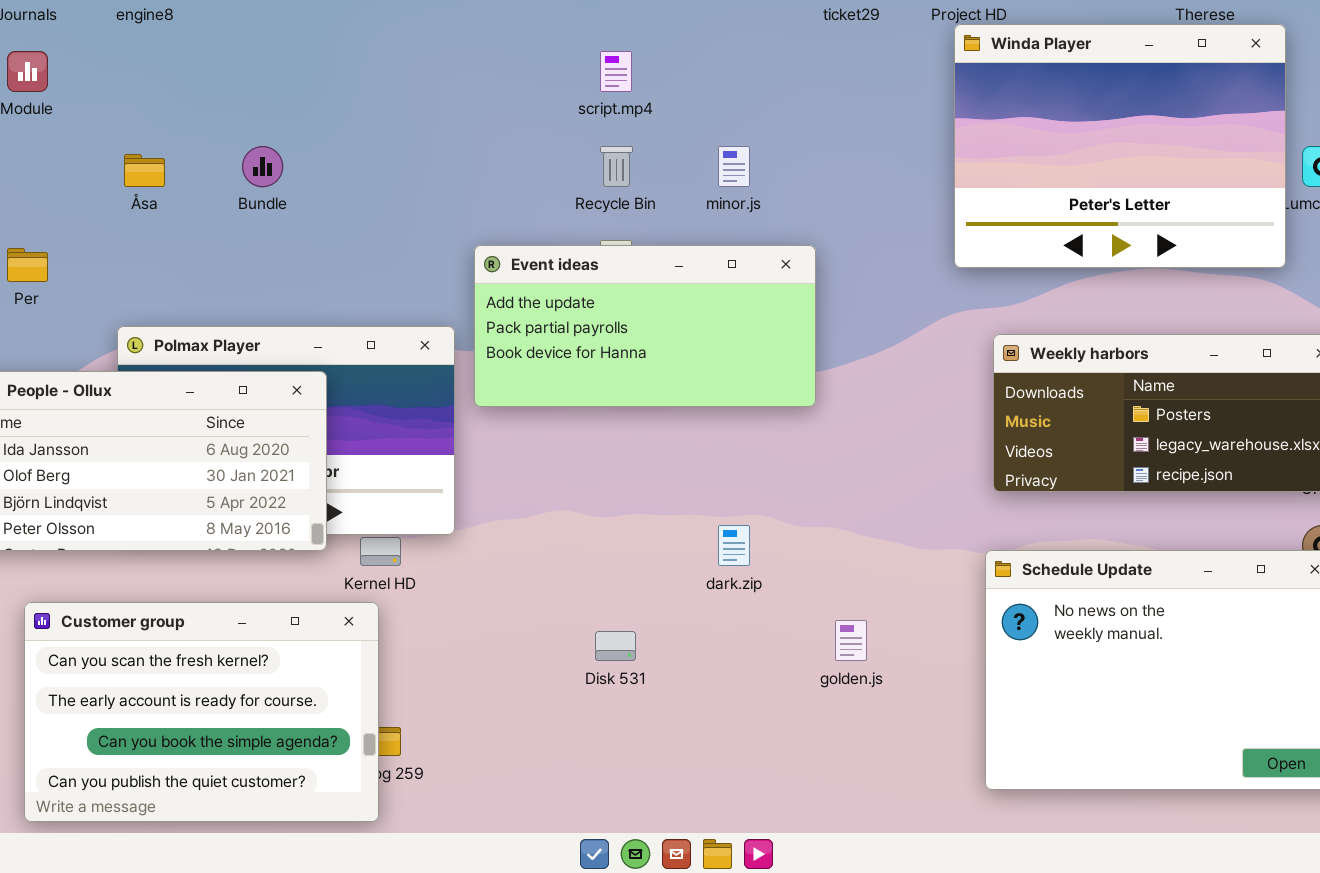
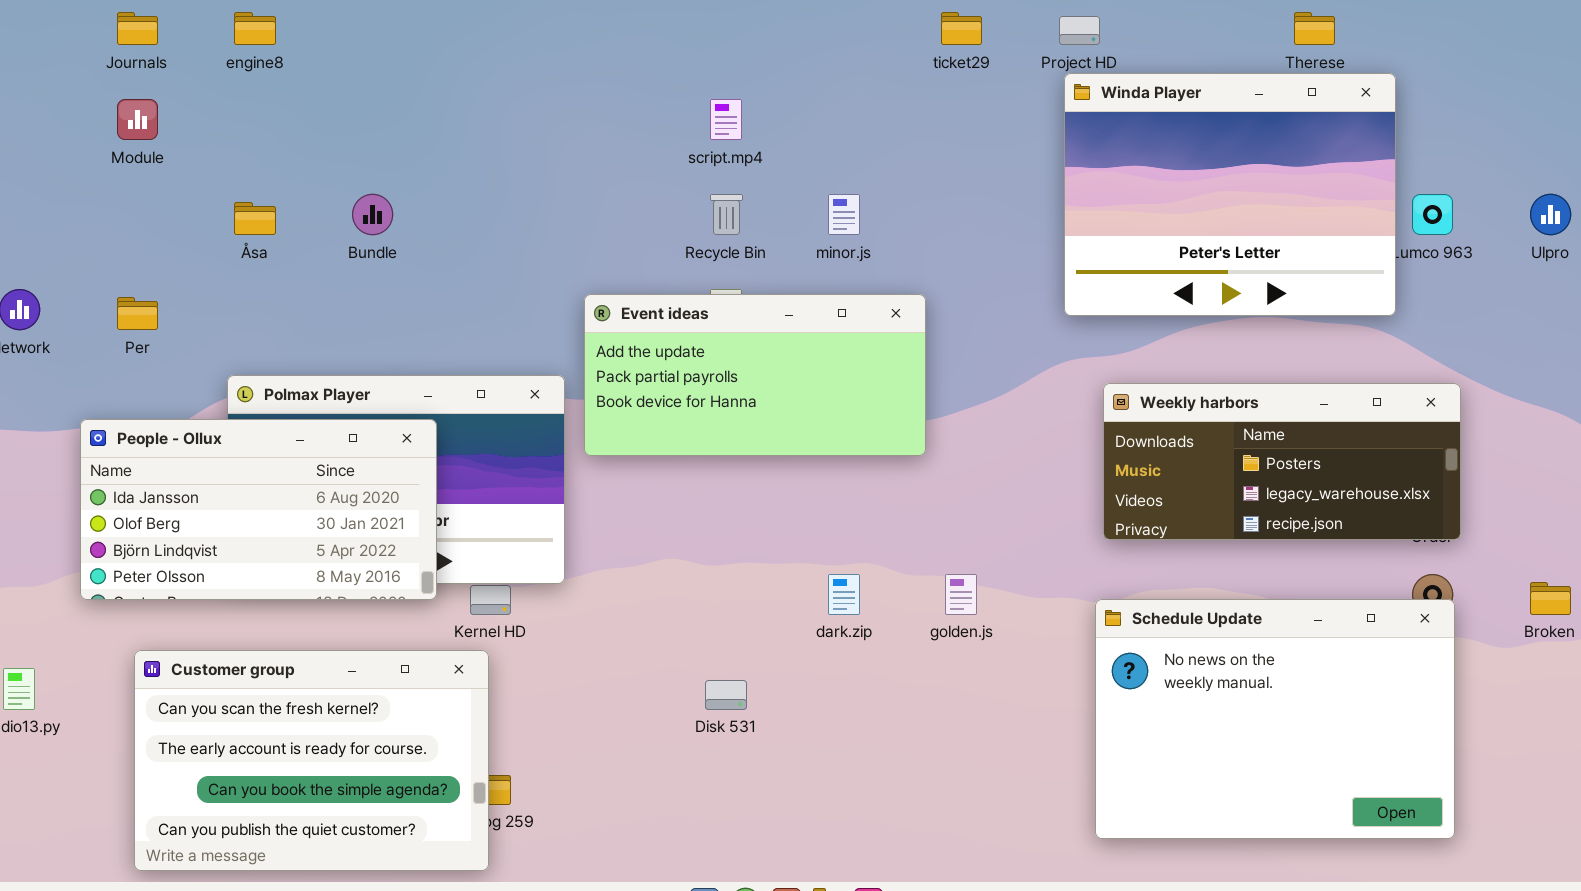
golden.js: [835,620,867,661] -> [945,574,977,615], moved

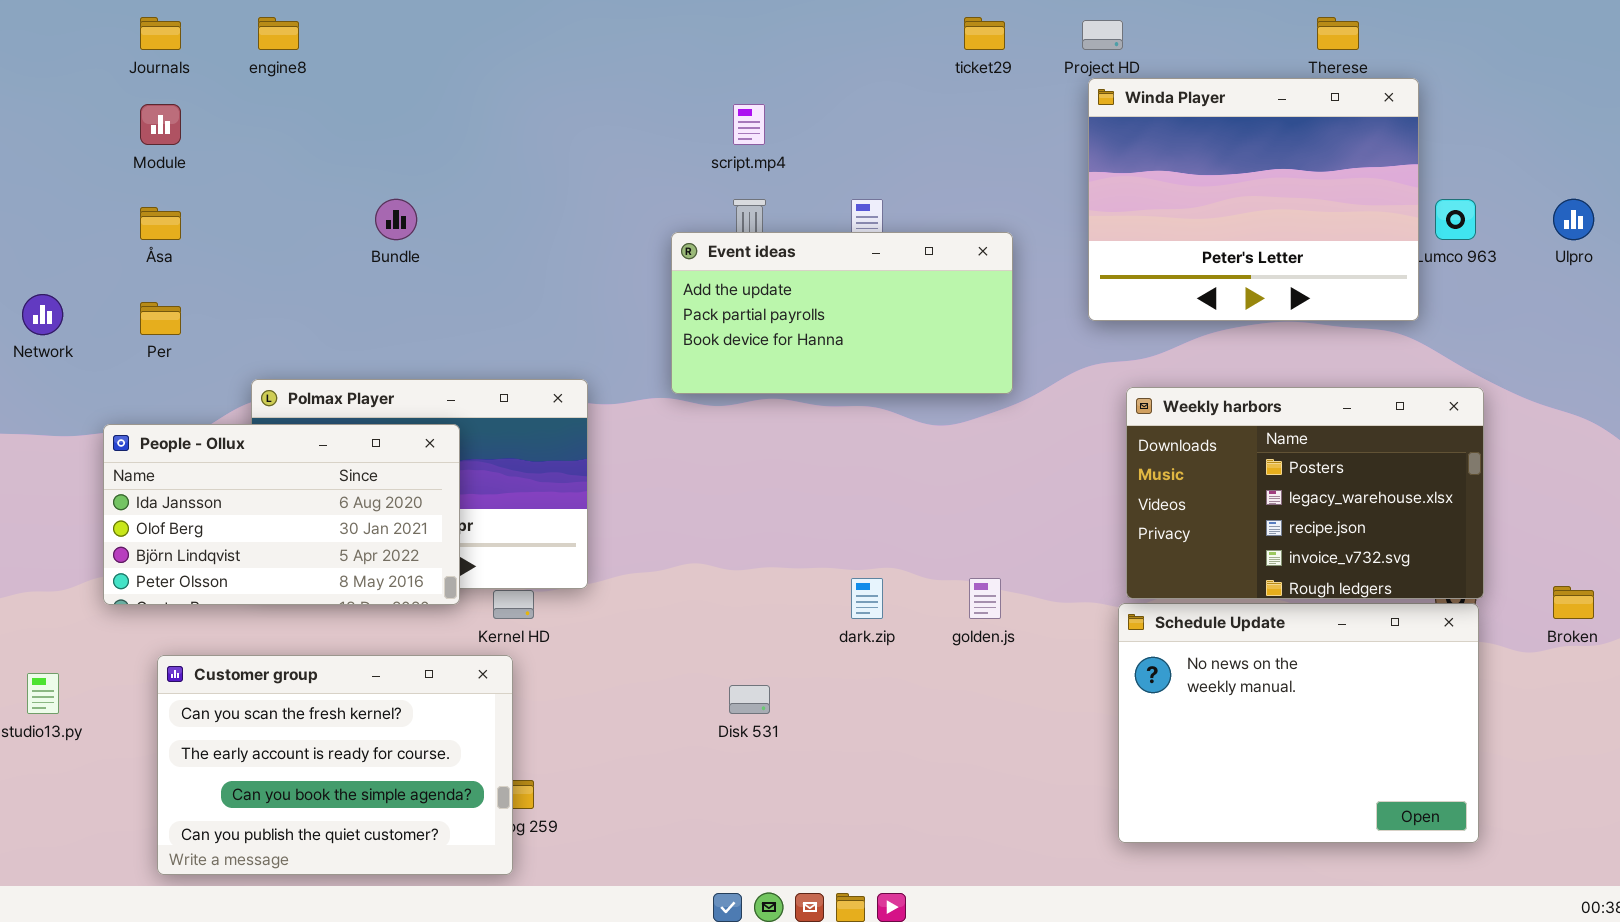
Åsa: [234,202,276,235] -> [140,207,181,240], moved
Event ideas: [584,294,926,456] -> [671,232,1013,394], moved
Weekly harbors: [1103,383,1461,540] -> [1126,387,1484,599], resized

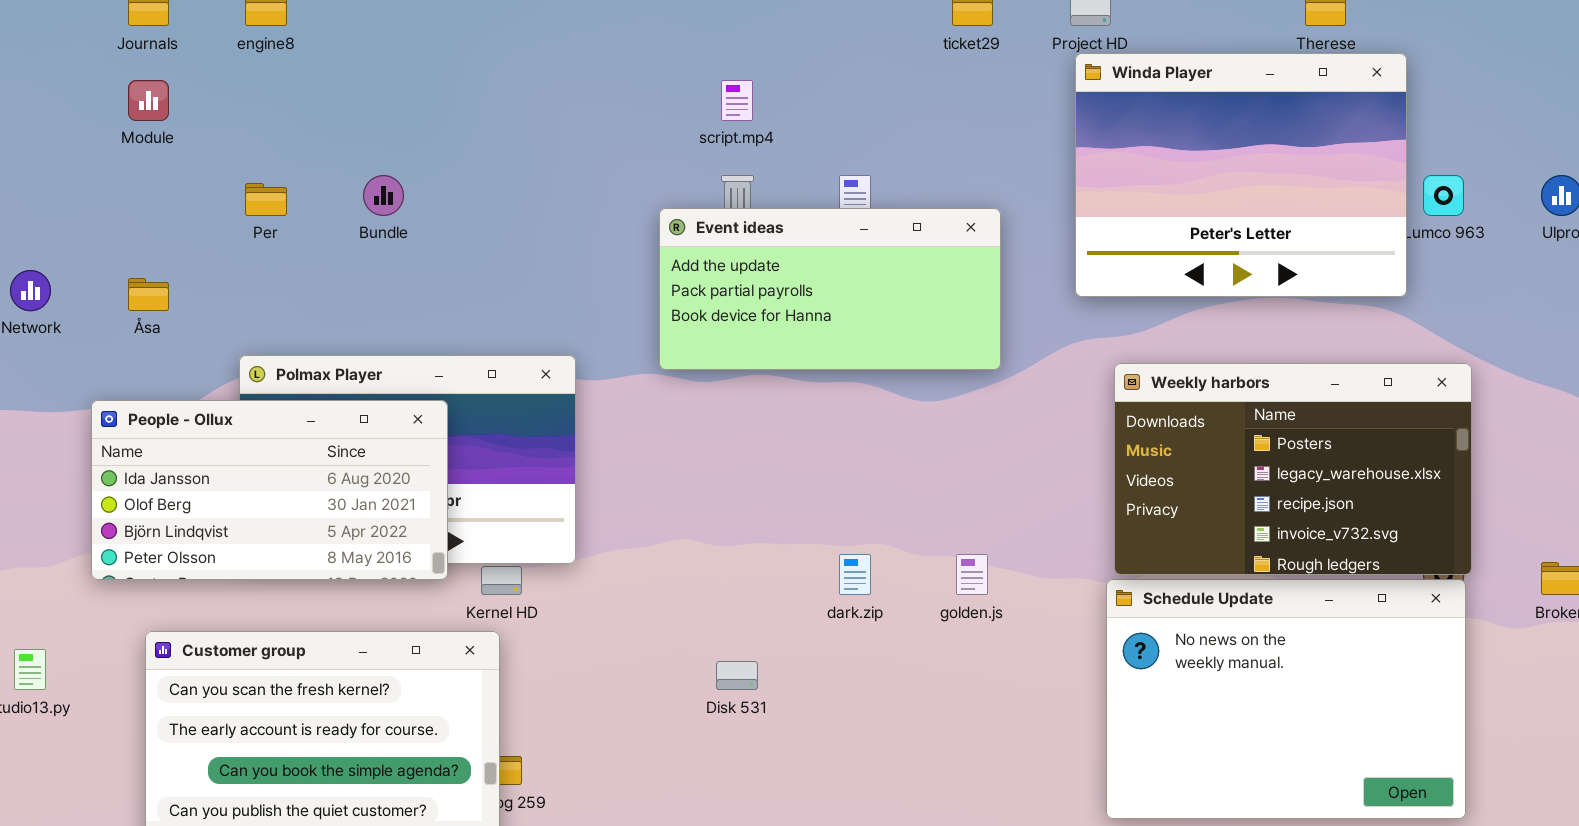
Åsa: [140,207,181,240] -> [128,278,169,311], moved
Per: [140,302,181,335] -> [245,183,287,216], moved

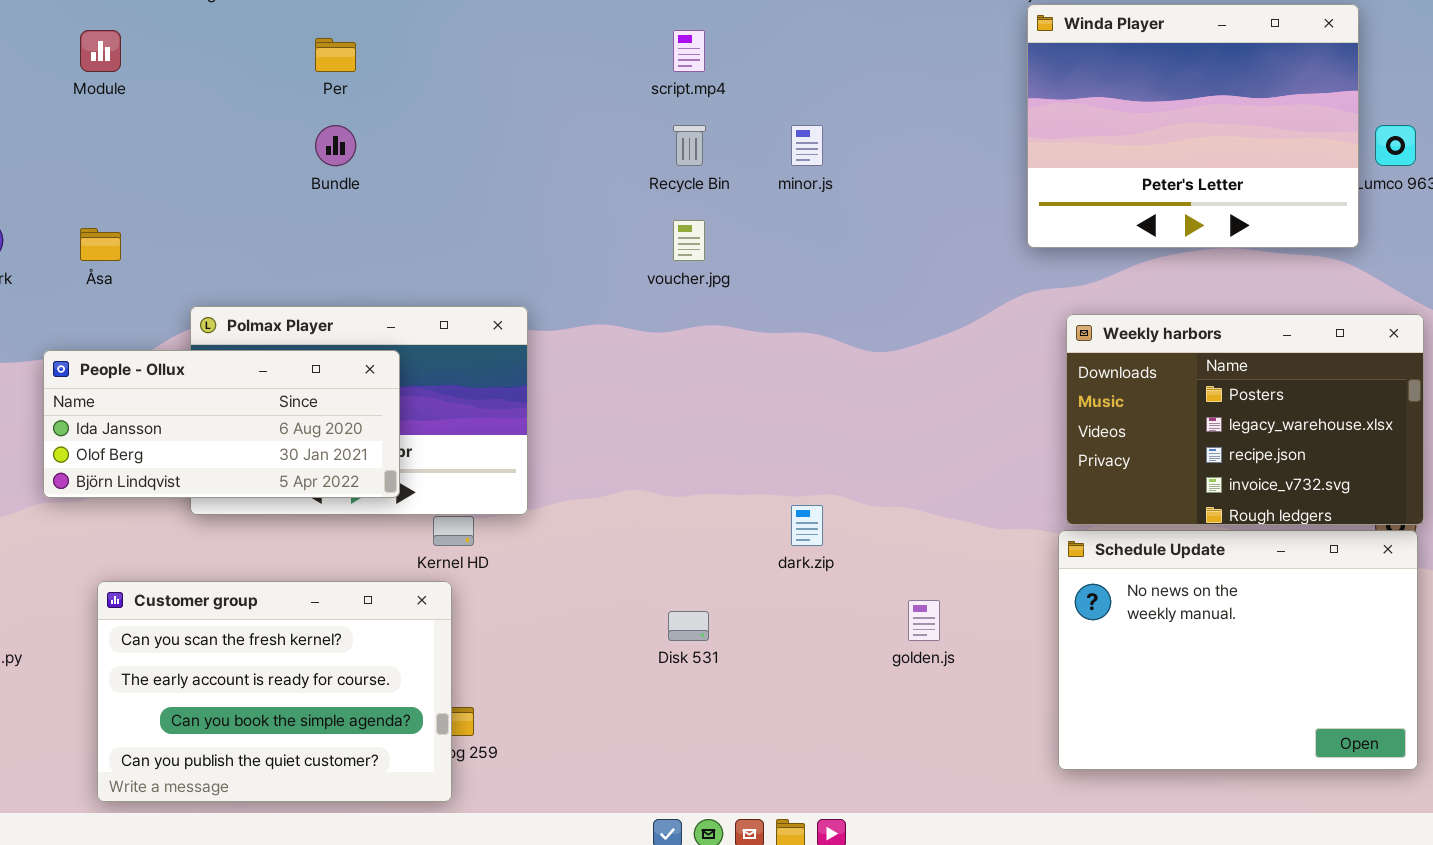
Per: [245,183,287,216] -> [315,38,356,72], moved
Event ideas: [659,208,1001,370] -> none, closed
People - Ollux: [91,400,448,580] -> [43,350,400,498], resized
golden.js: [956,554,988,595] -> [908,600,940,641], moved

